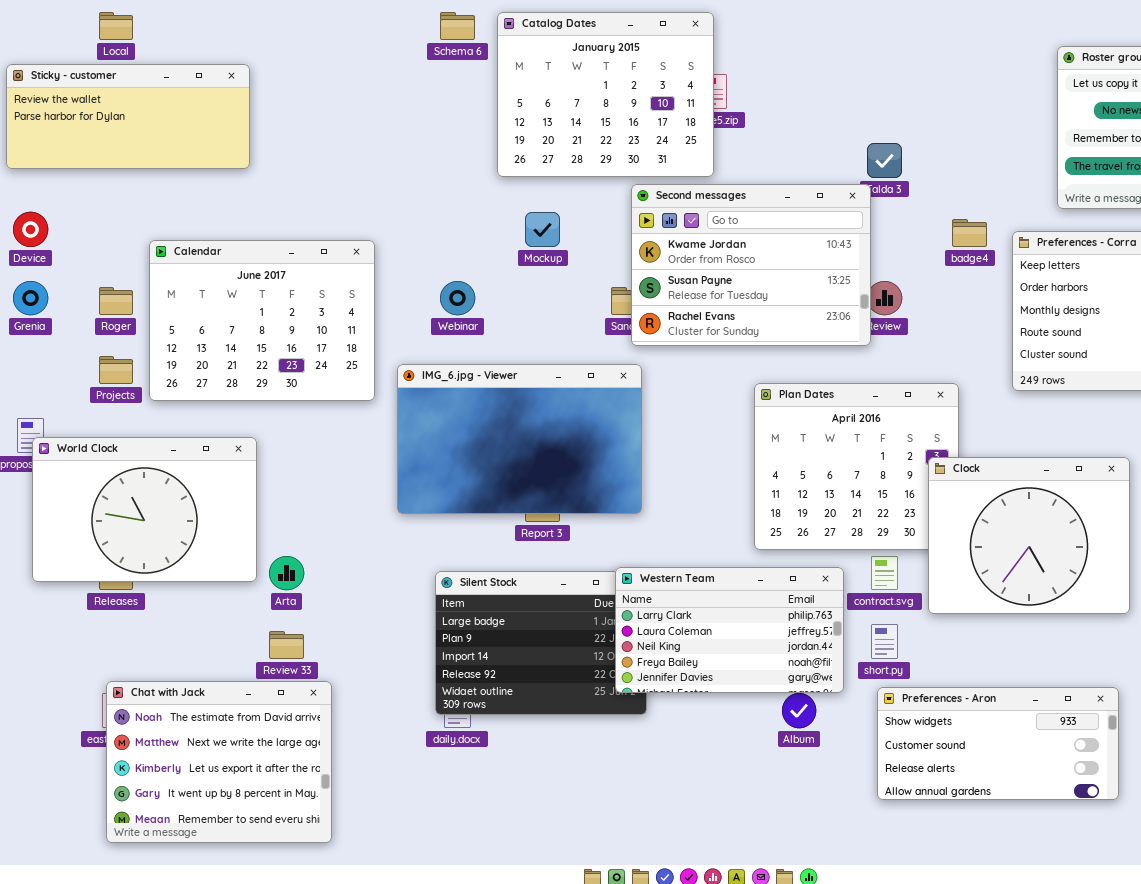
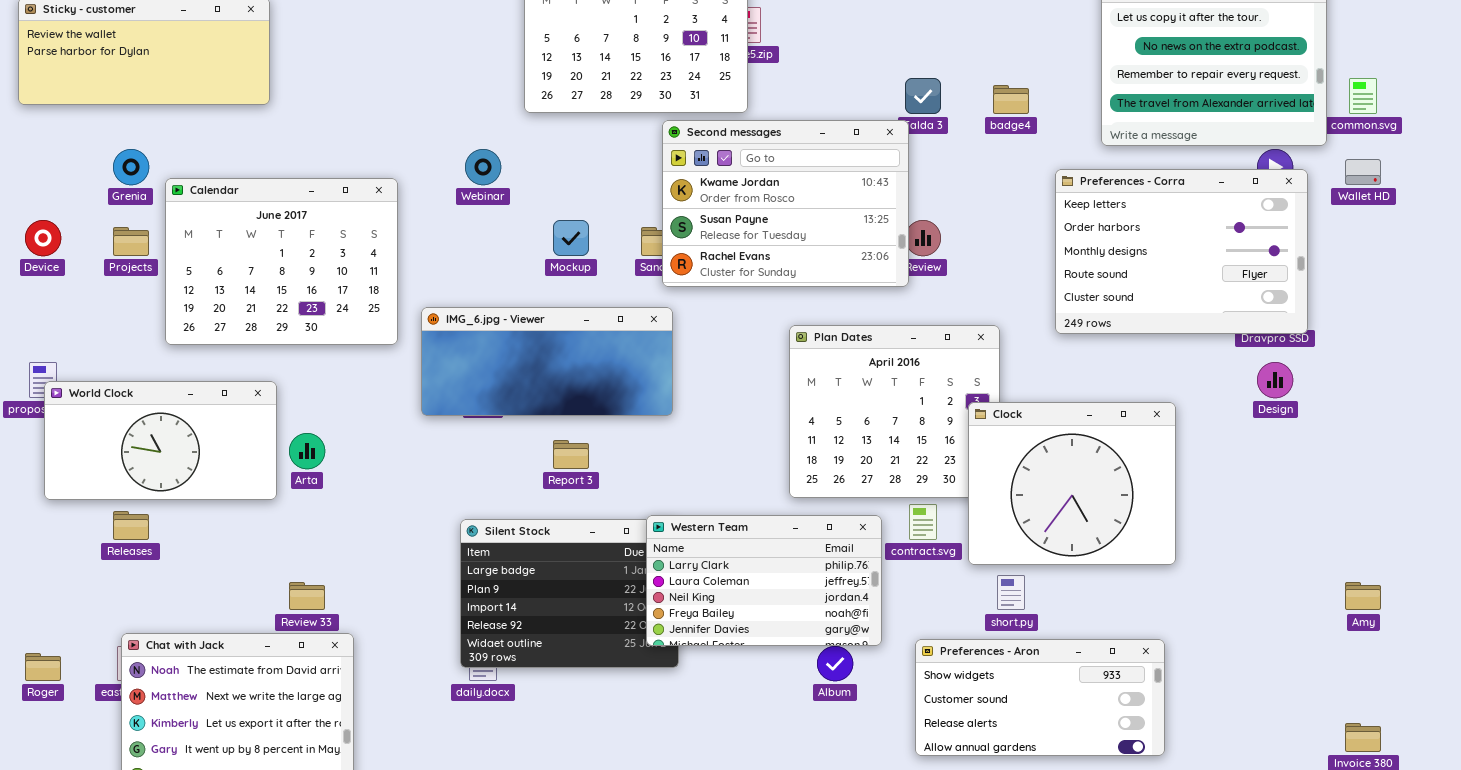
Device: [13,212,48,247] -> [25,220,61,256], moved
Mockup: [525,212,560,247] -> [553,220,589,256], moved
badge4: [952,219,987,247] -> [993,85,1029,114], moved
Grenia: [13,281,48,315] -> [113,149,149,185], moved
Webinar: [440,281,475,315] -> [465,149,501,185], moved
Roger: [99,287,133,315] -> [25,653,61,681], moved
Projects: [99,356,133,384] -> [113,227,149,256], moved
IMG_6.jpg - Viewer: [397,364,642,514] -> [421,307,673,416], resized
World Clock: [32,437,257,582] -> [44,381,277,500], resized
Arta: [269,556,304,590] -> [289,433,325,469], moved
short.py: [871,624,898,659] -> [997,575,1025,610], moved

